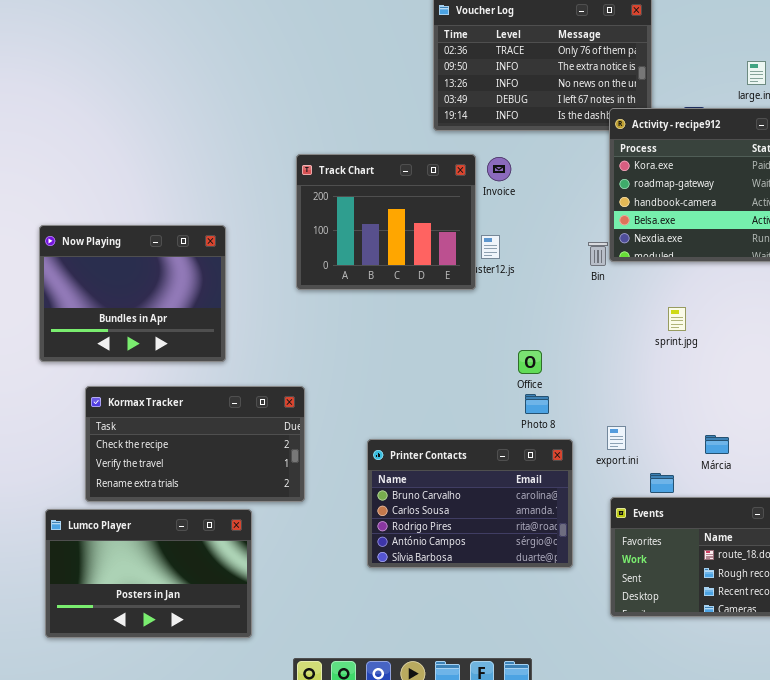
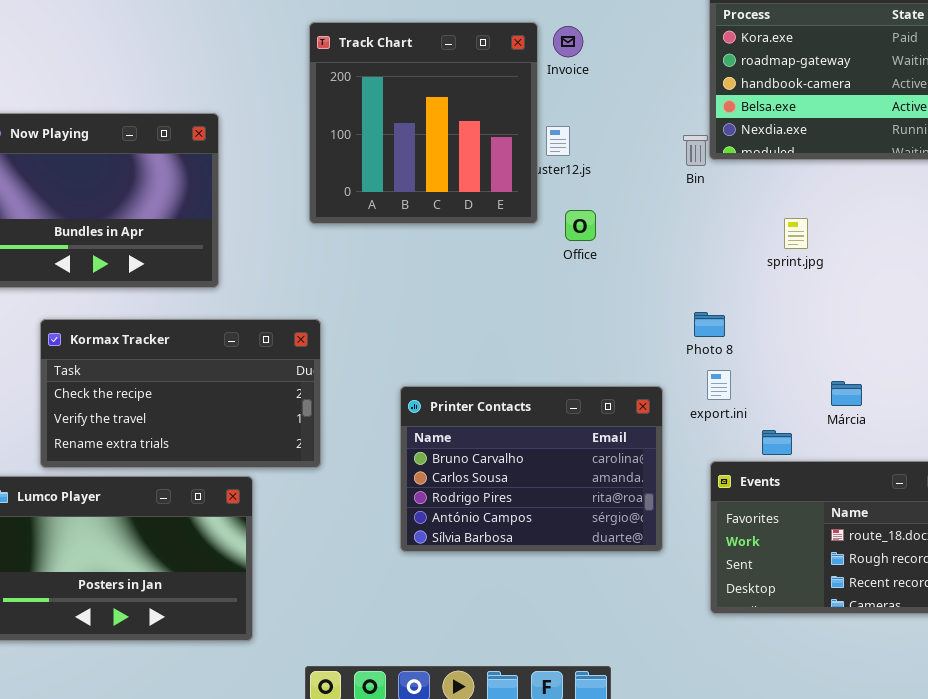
Track Chart: [296,154,476,290] -> [309,22,538,224], resized
Office: [518,350,542,374] -> [565,210,596,241], moved
Photo 8: [525,394,549,414] -> [694,312,725,337], moved

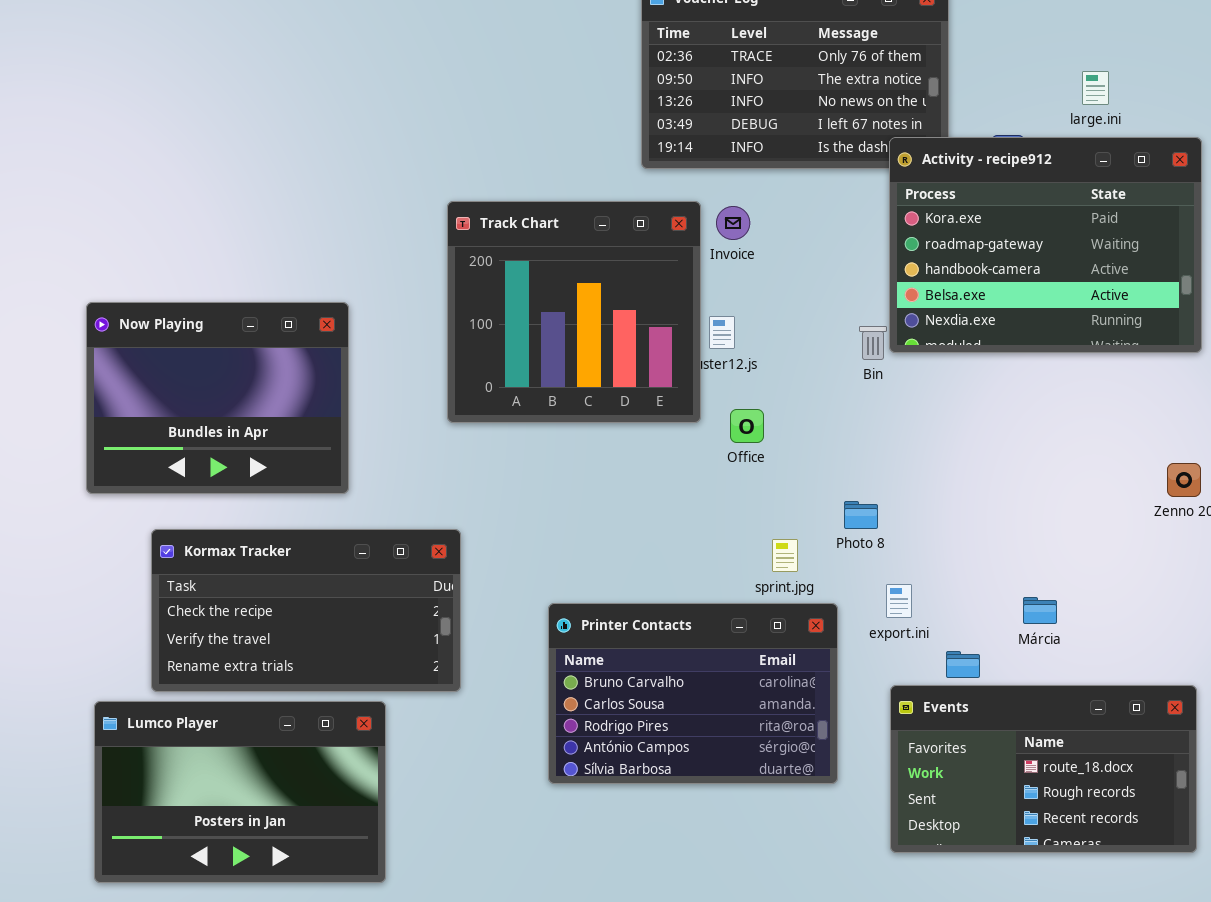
sprint.jpg: [784,218,808,249] -> [772,539,798,572], moved
Photo 8: [694,312,725,337] -> [844,501,878,529], moved

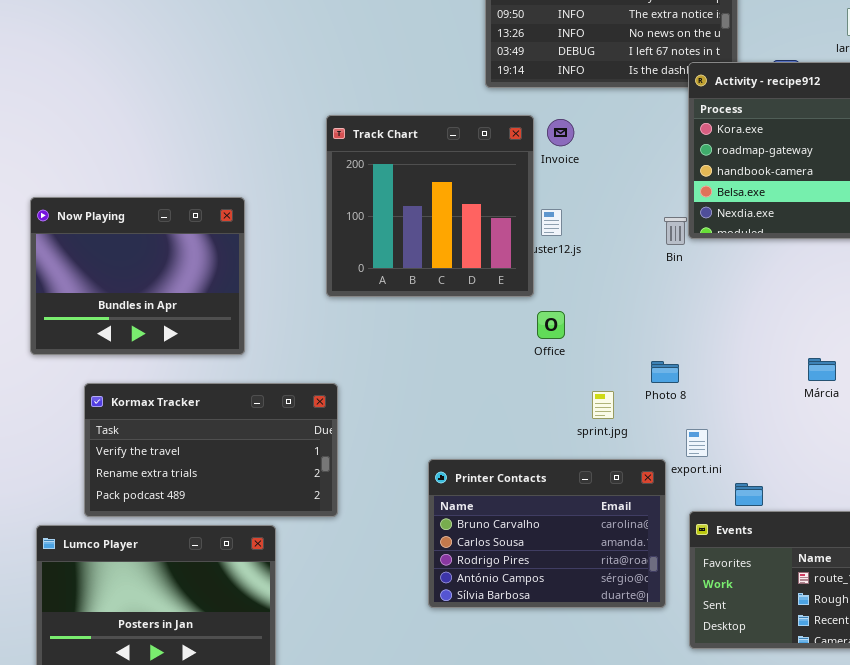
Office: [730,409,764,443] -> [537,311,565,339], moved
Kormax Tracker: [151,529,461,692] -> [84,383,338,517], scrolled down 1 row
Márcia: [1023,597,1057,624] -> [808,358,836,381], moved
Printer Contacts: [548,603,838,784] -> [428,459,666,608], moved

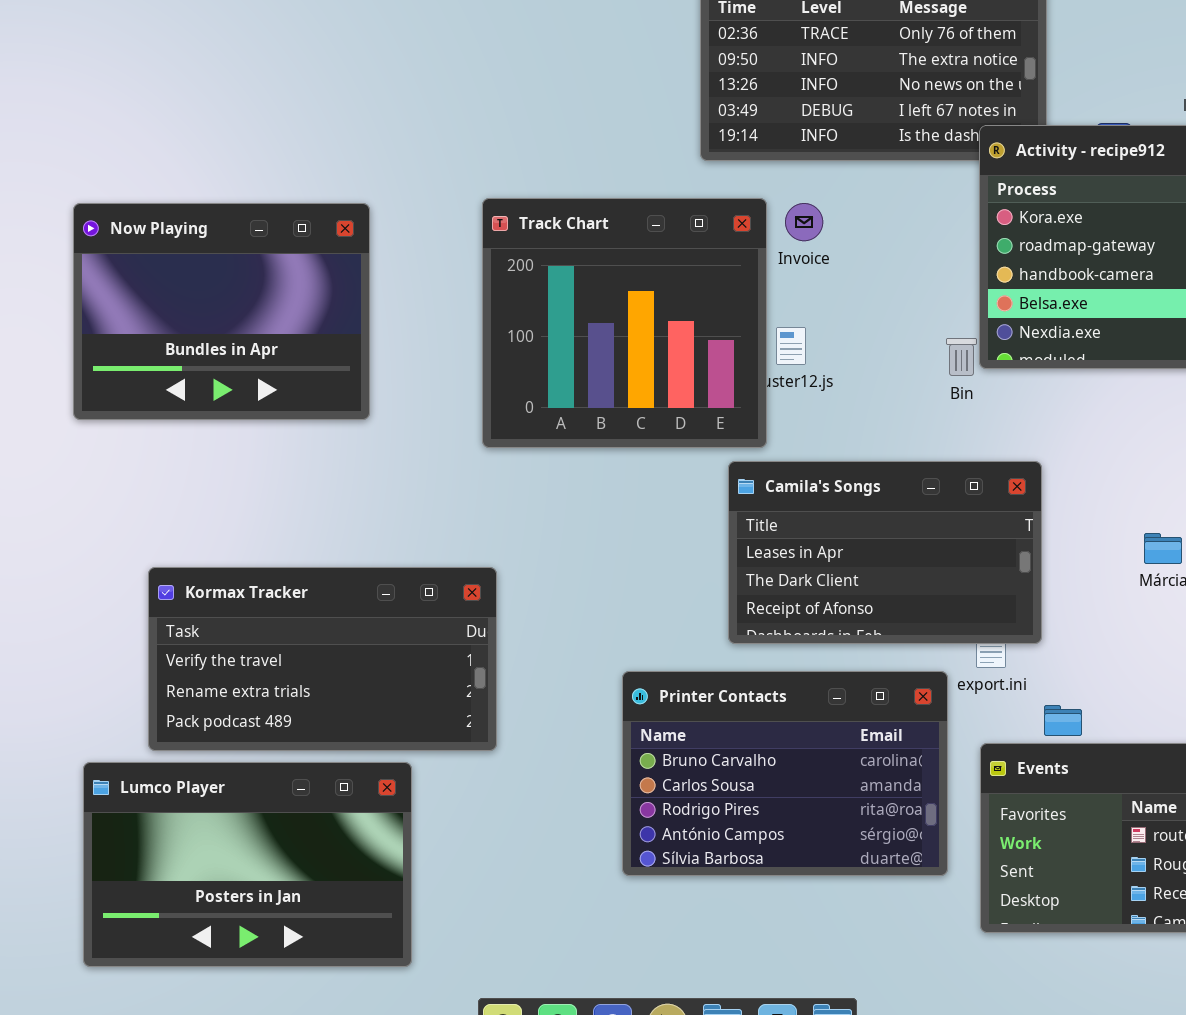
Now Playing: [30,197,245,355] -> [73,203,370,420], moved
Camila's Songs: none -> [728,461,1042,644], opened

